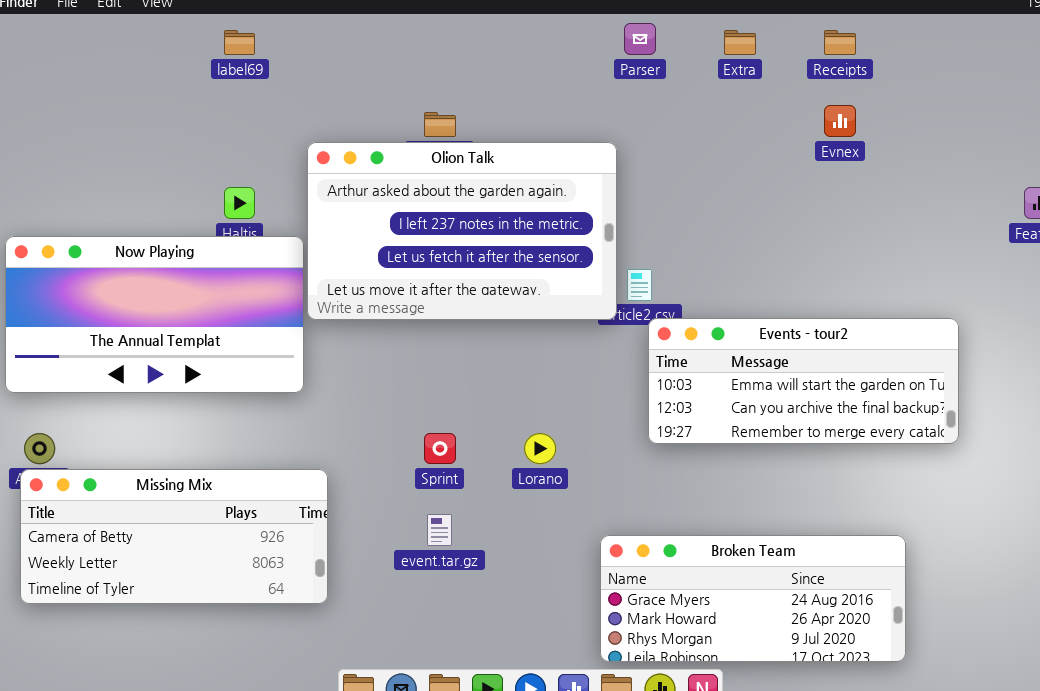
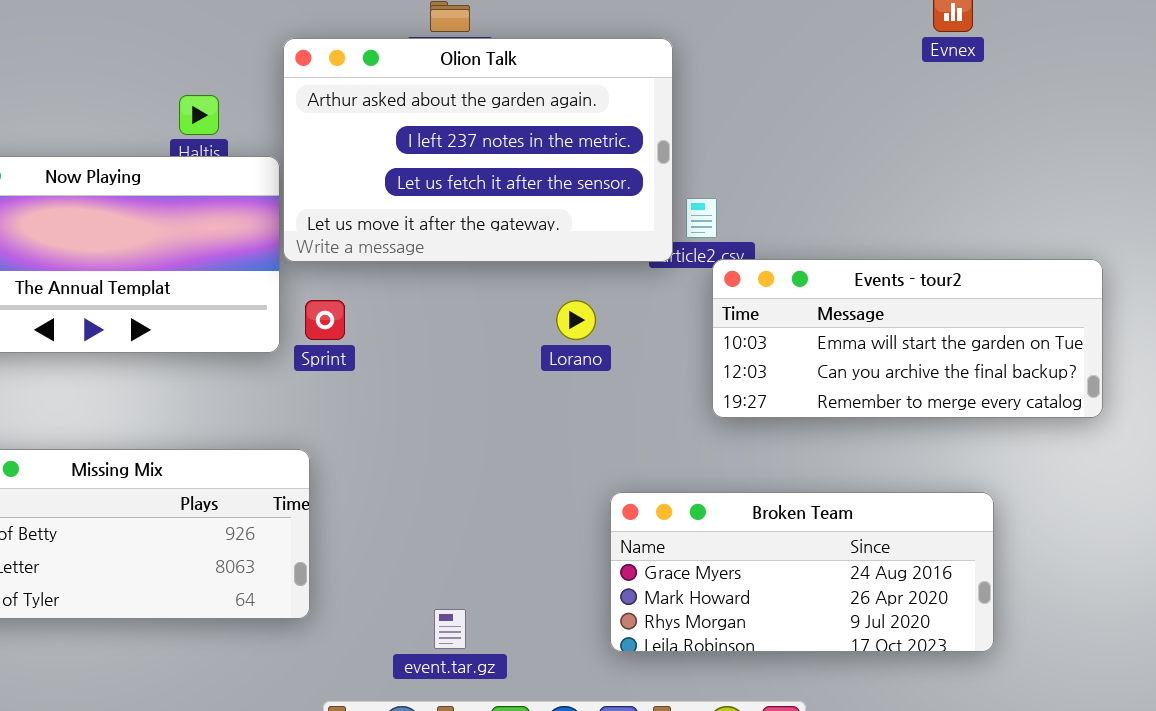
Sprint: [424,433,456,464] -> [305,300,345,340], moved
Lorano: [524,433,556,464] -> [556,300,596,340], moved
event.tar.gz: [427,514,452,546] -> [434,609,466,649], moved
Broken Team: [600,535,906,662] -> [610,492,994,652], moved

